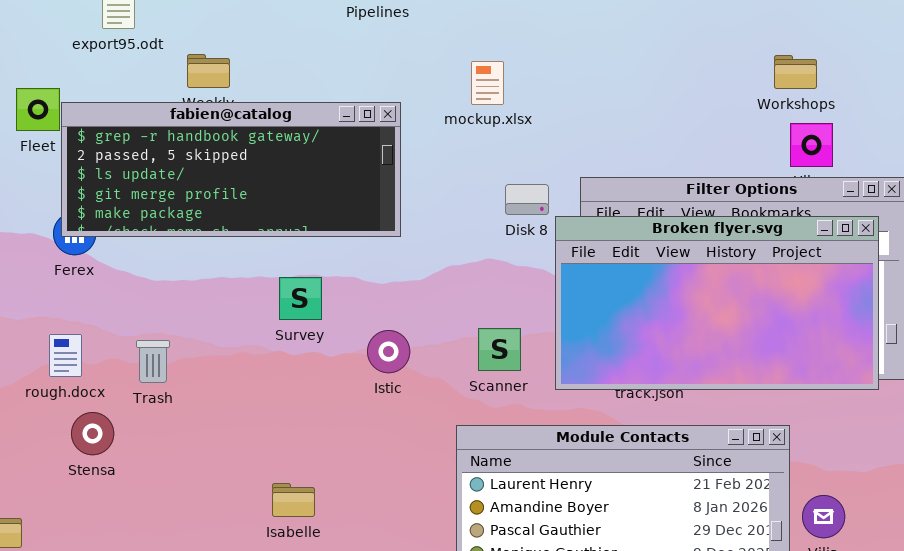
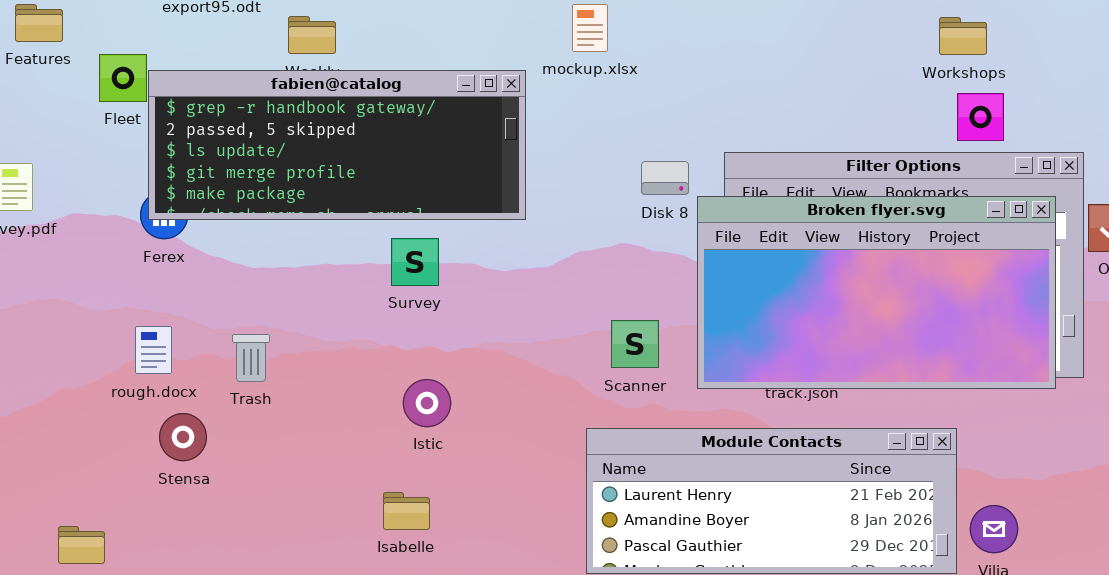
mockup.xlsx: [471,61,504,105] -> [572,4,608,52], moved
Survey: [279,277,322,320] -> [391,238,439,286], moved
Istic: [367,330,410,373] -> [403,379,451,427], moved

